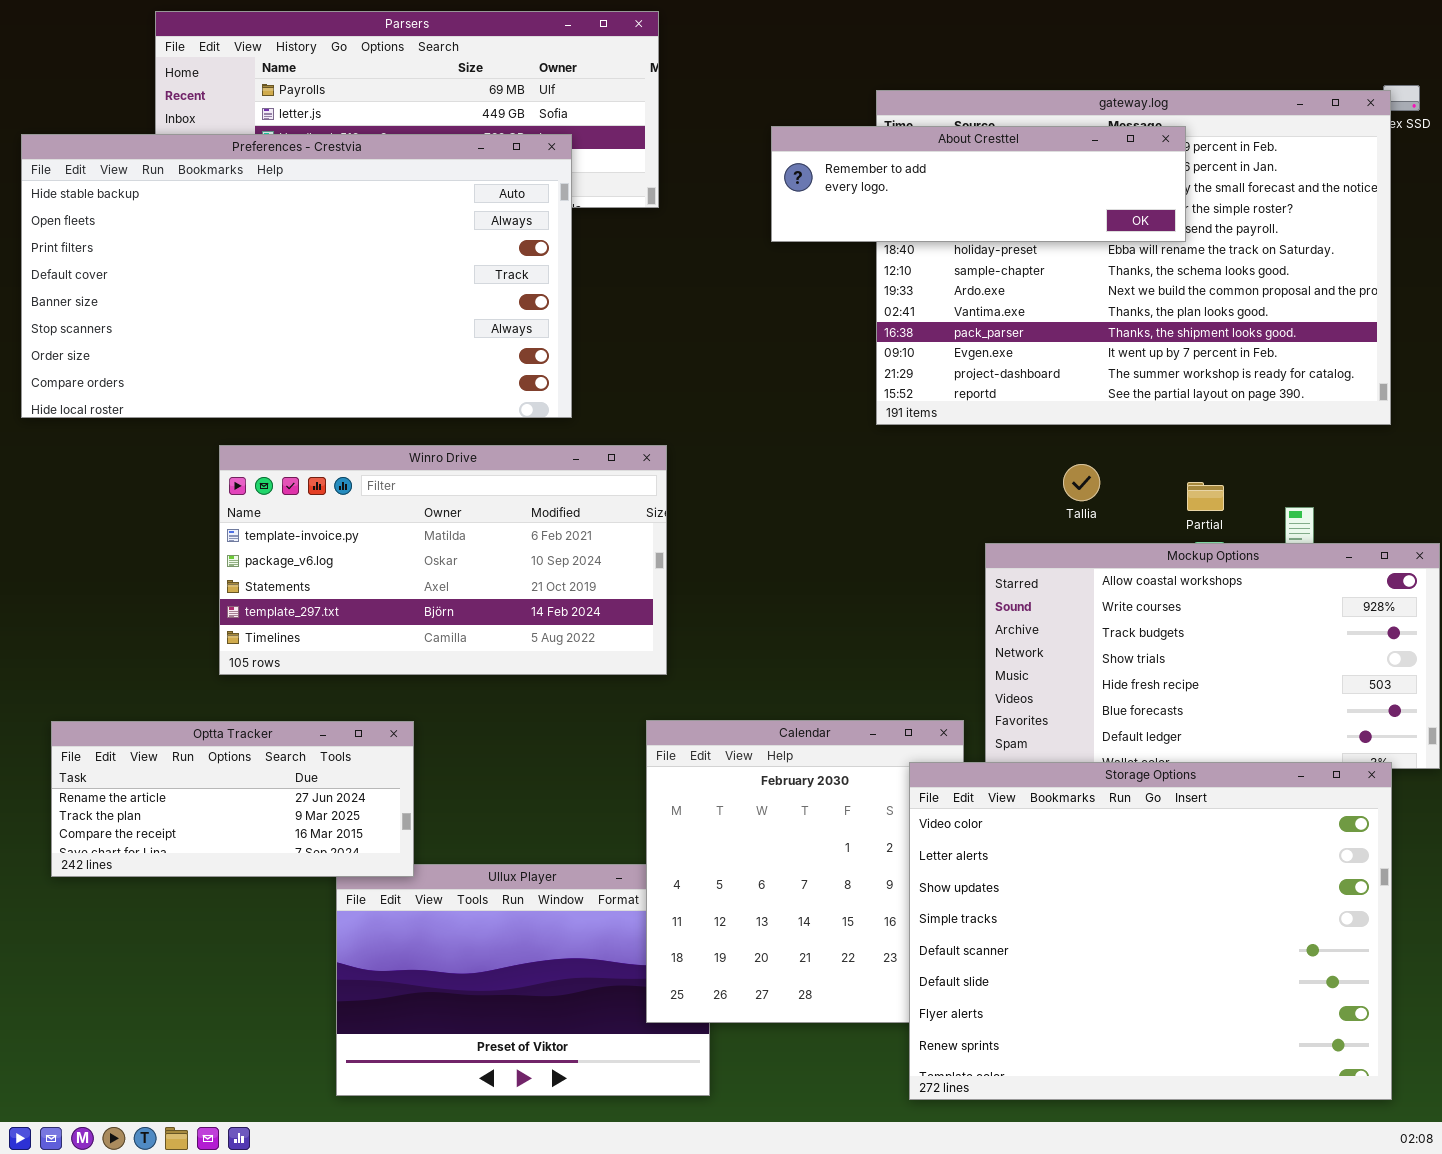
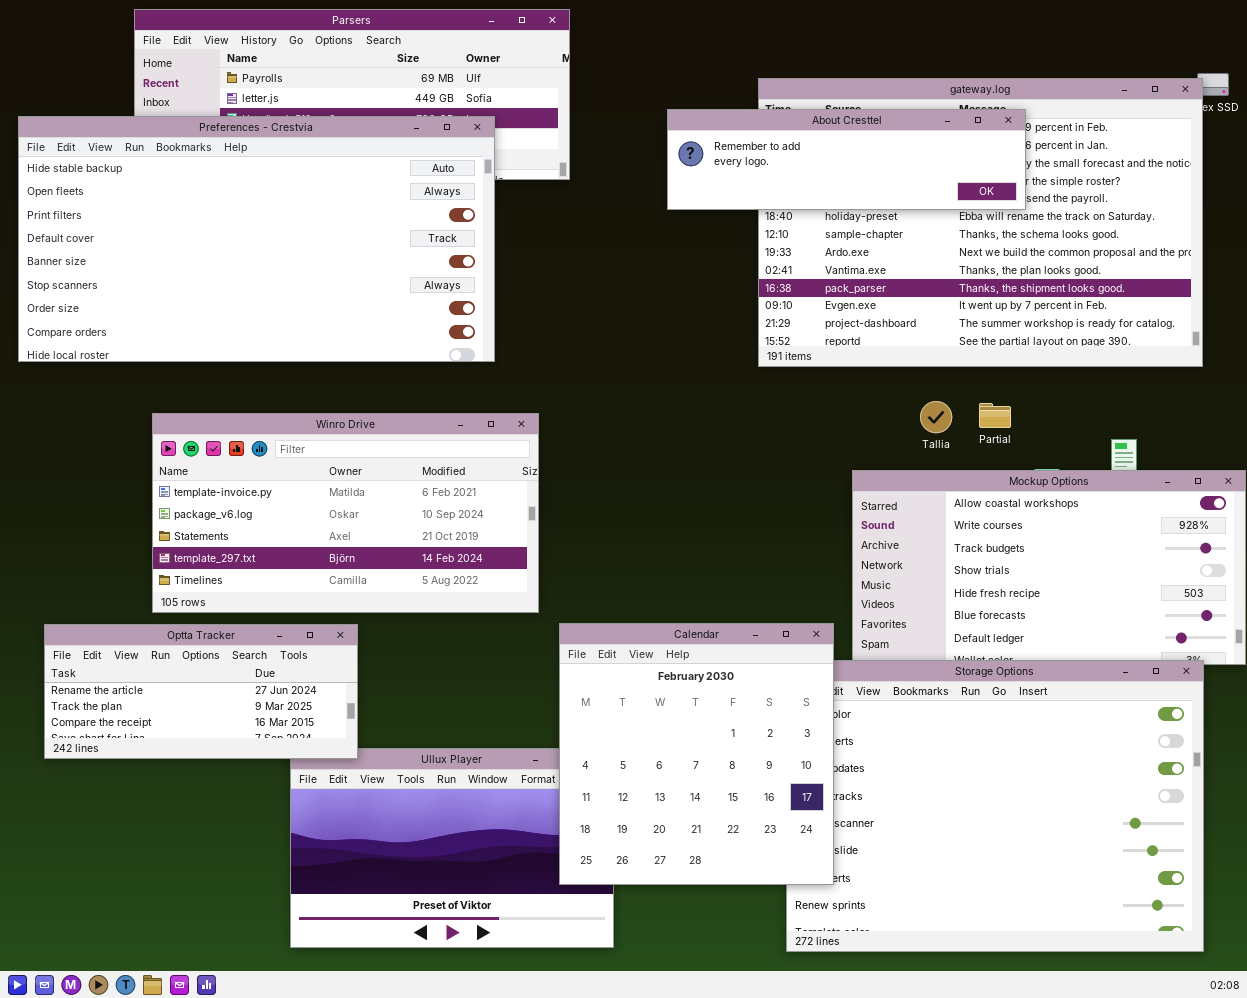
Winro Drive: [219,445,667,675] -> [152,413,539,613], moved
Partial: [1187,482,1224,511] -> [979,403,1011,428], moved
Calendar: [646,720,964,1023] -> [559,623,834,885], raised

